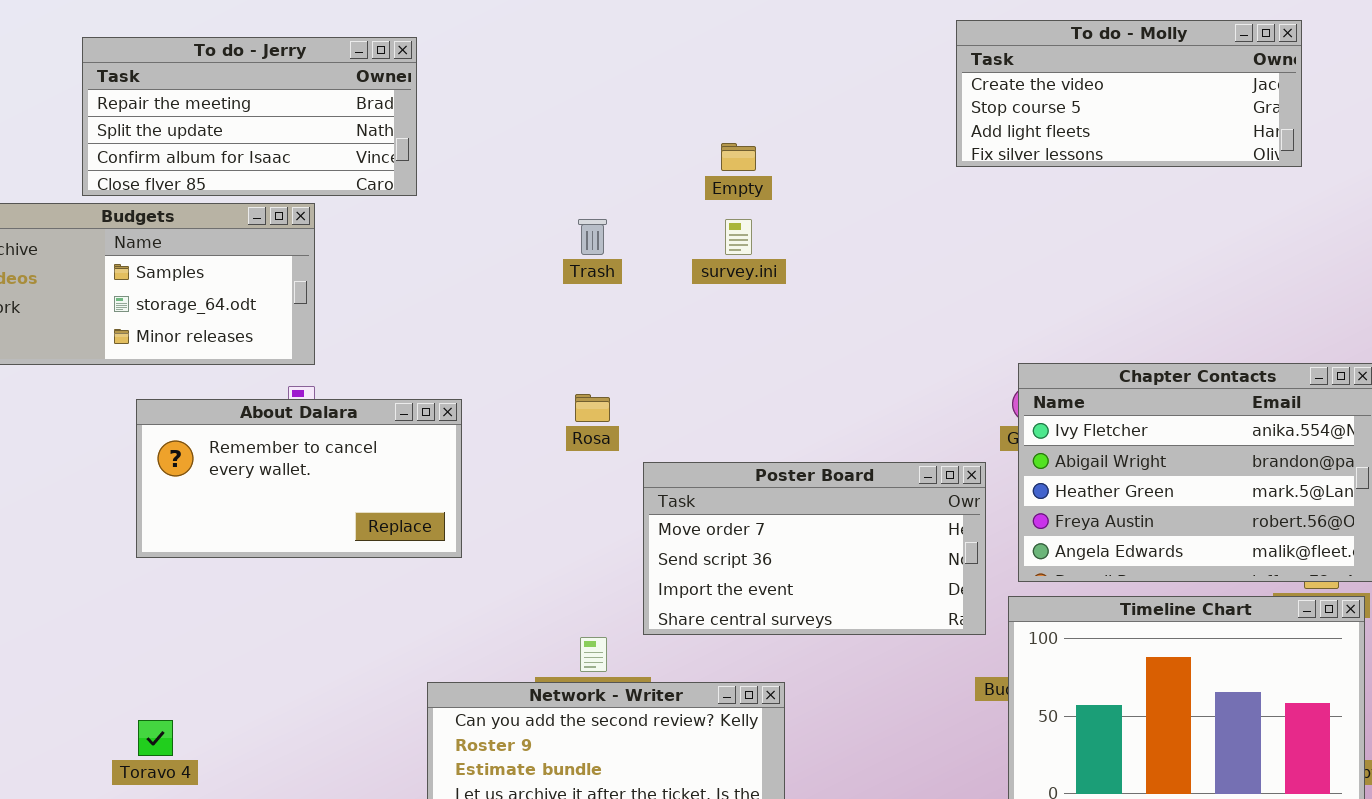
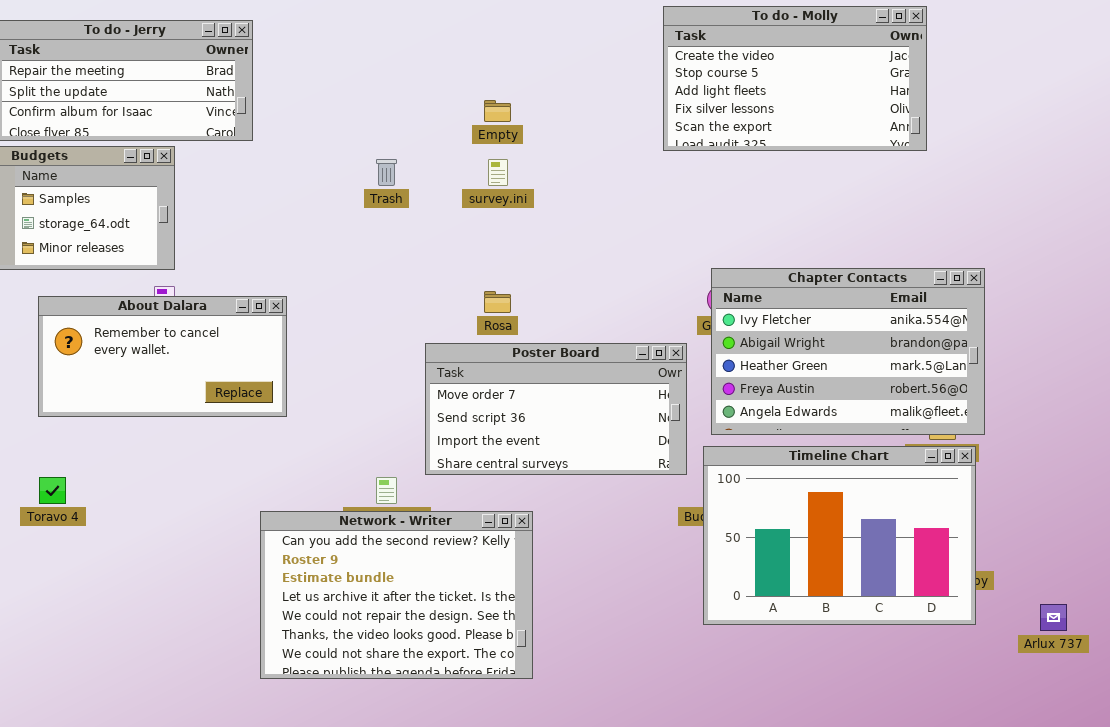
To do - Molly: [956,20,1302,167] -> [663,6,927,151], resized
Rosa: [575,394,610,422] -> [484,291,511,313], moved
Toravo 4: [138,720,173,756] -> [39,477,66,504], moved

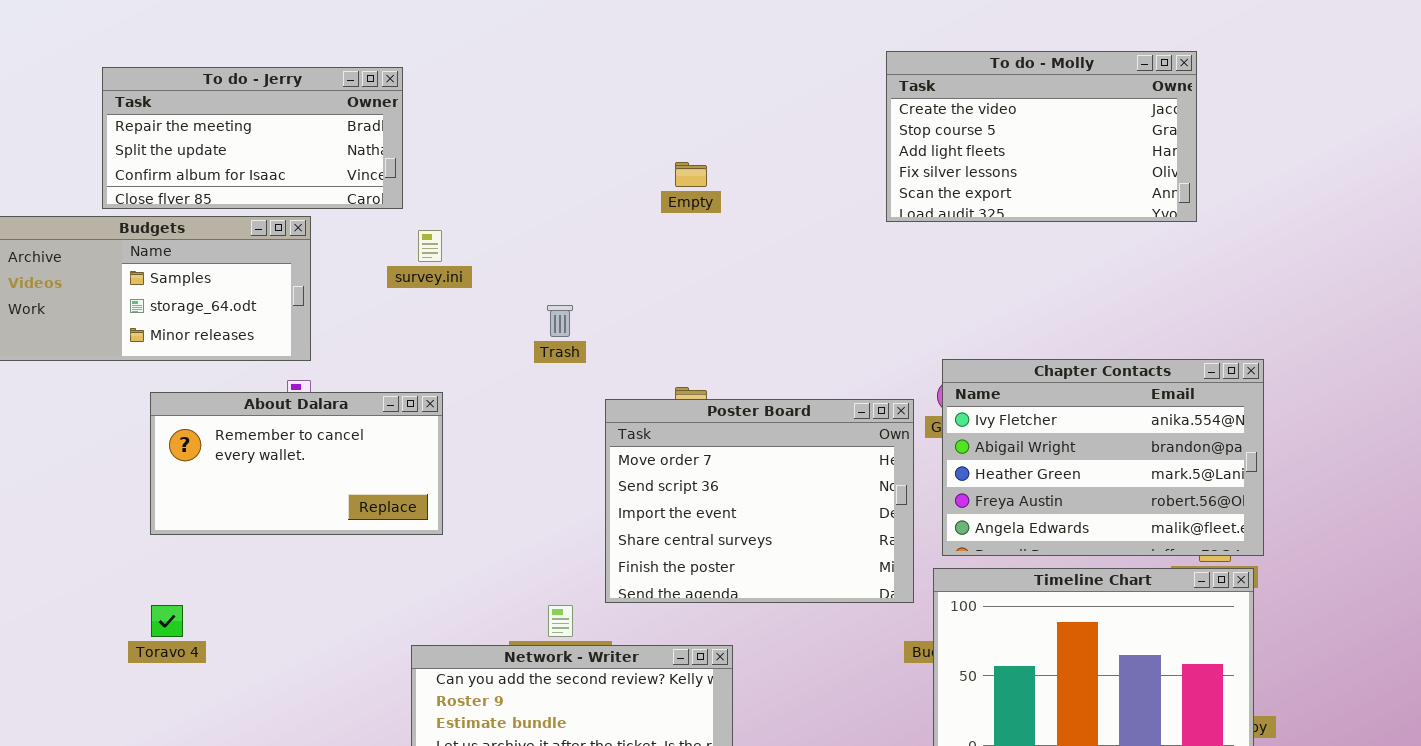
Trash: [376,159,397,186] -> [547,305,573,337], moved
survey.ini: [488,159,508,186] -> [418,230,442,262], moved
Poster Board: [425,343,687,475] -> [605,399,914,603], resized

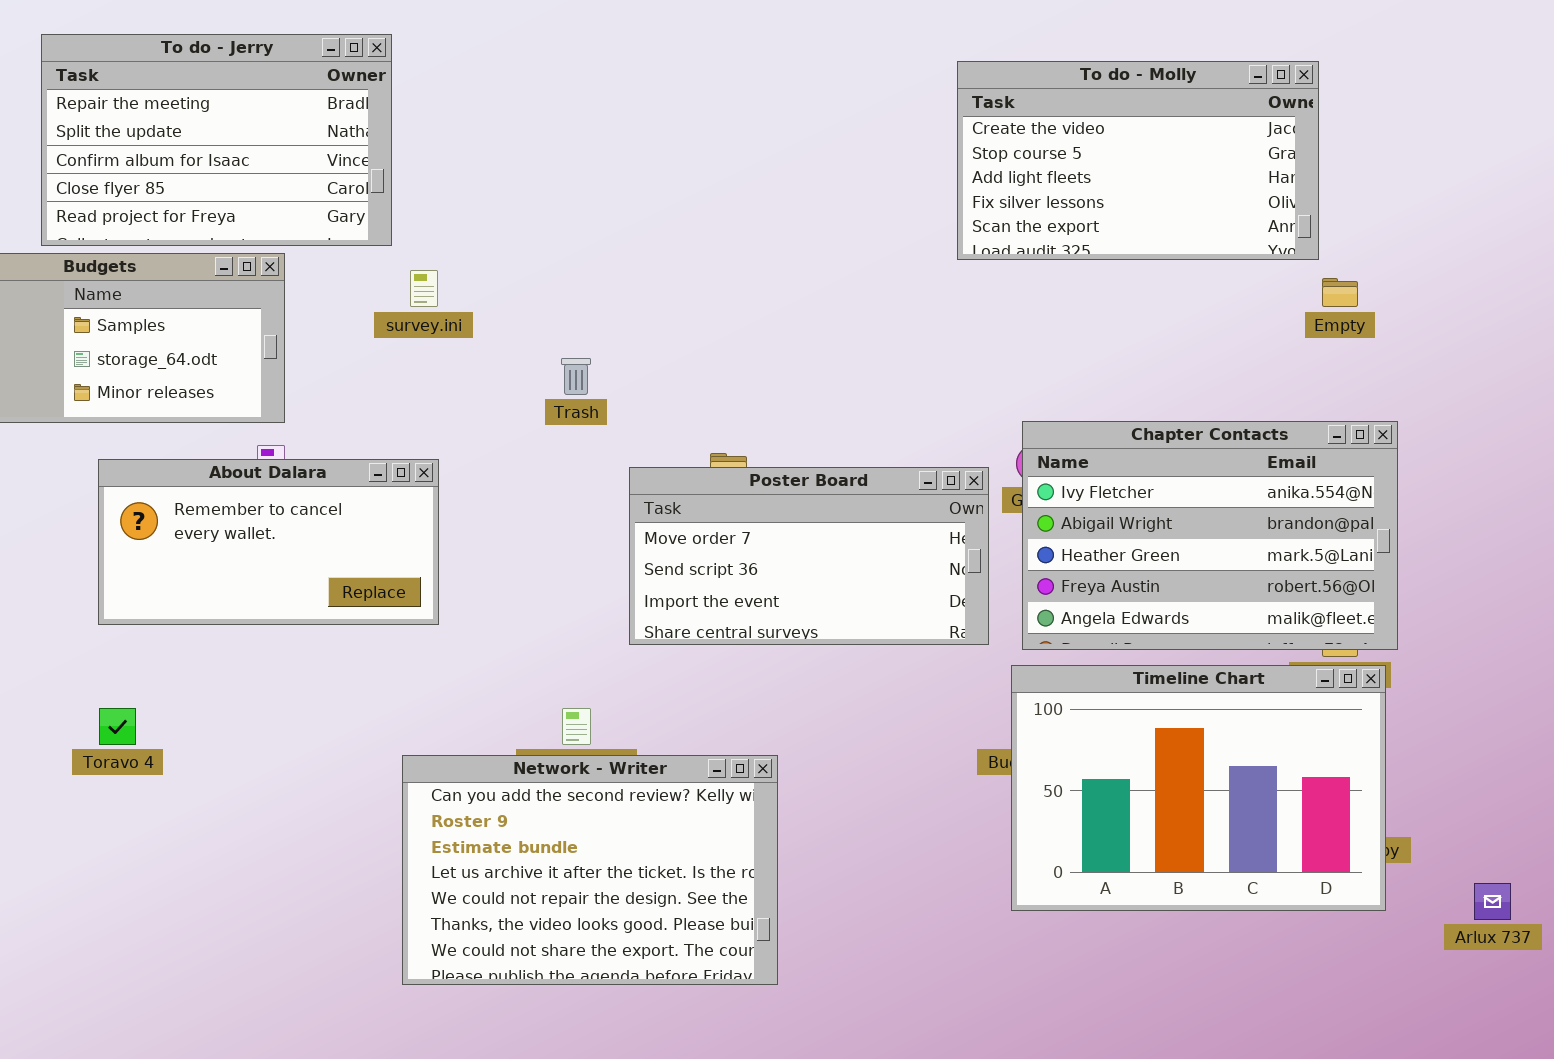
To do - Jerry: [102,67,403,209] -> [41,34,392,246], resized
Empty: [675,162,707,187] -> [1322,278,1358,307], moved
Poster Board: [605,399,914,603] -> [629,467,989,645], resized

